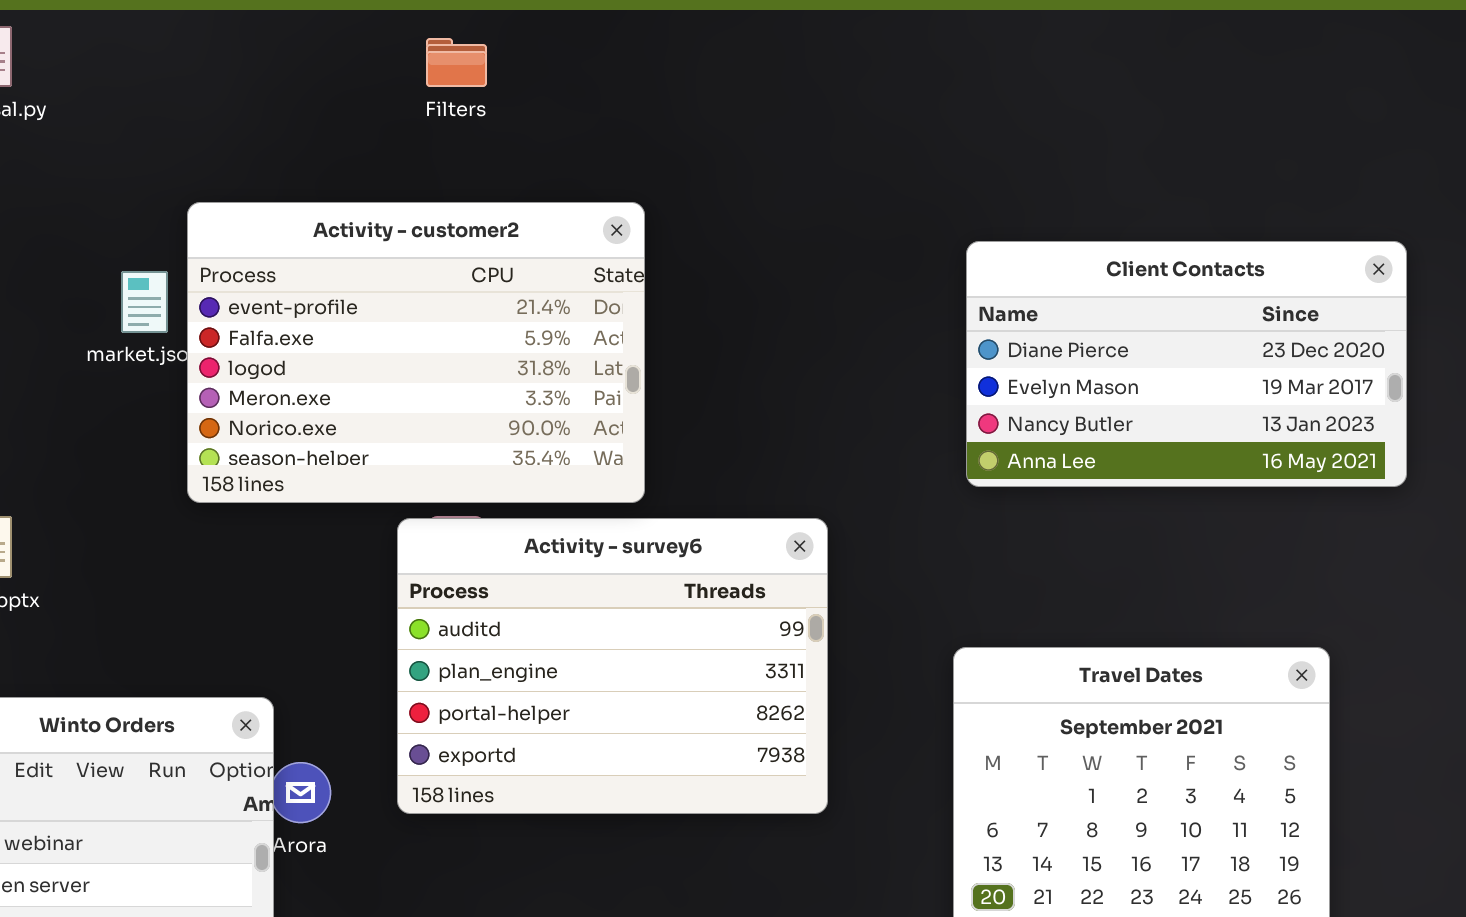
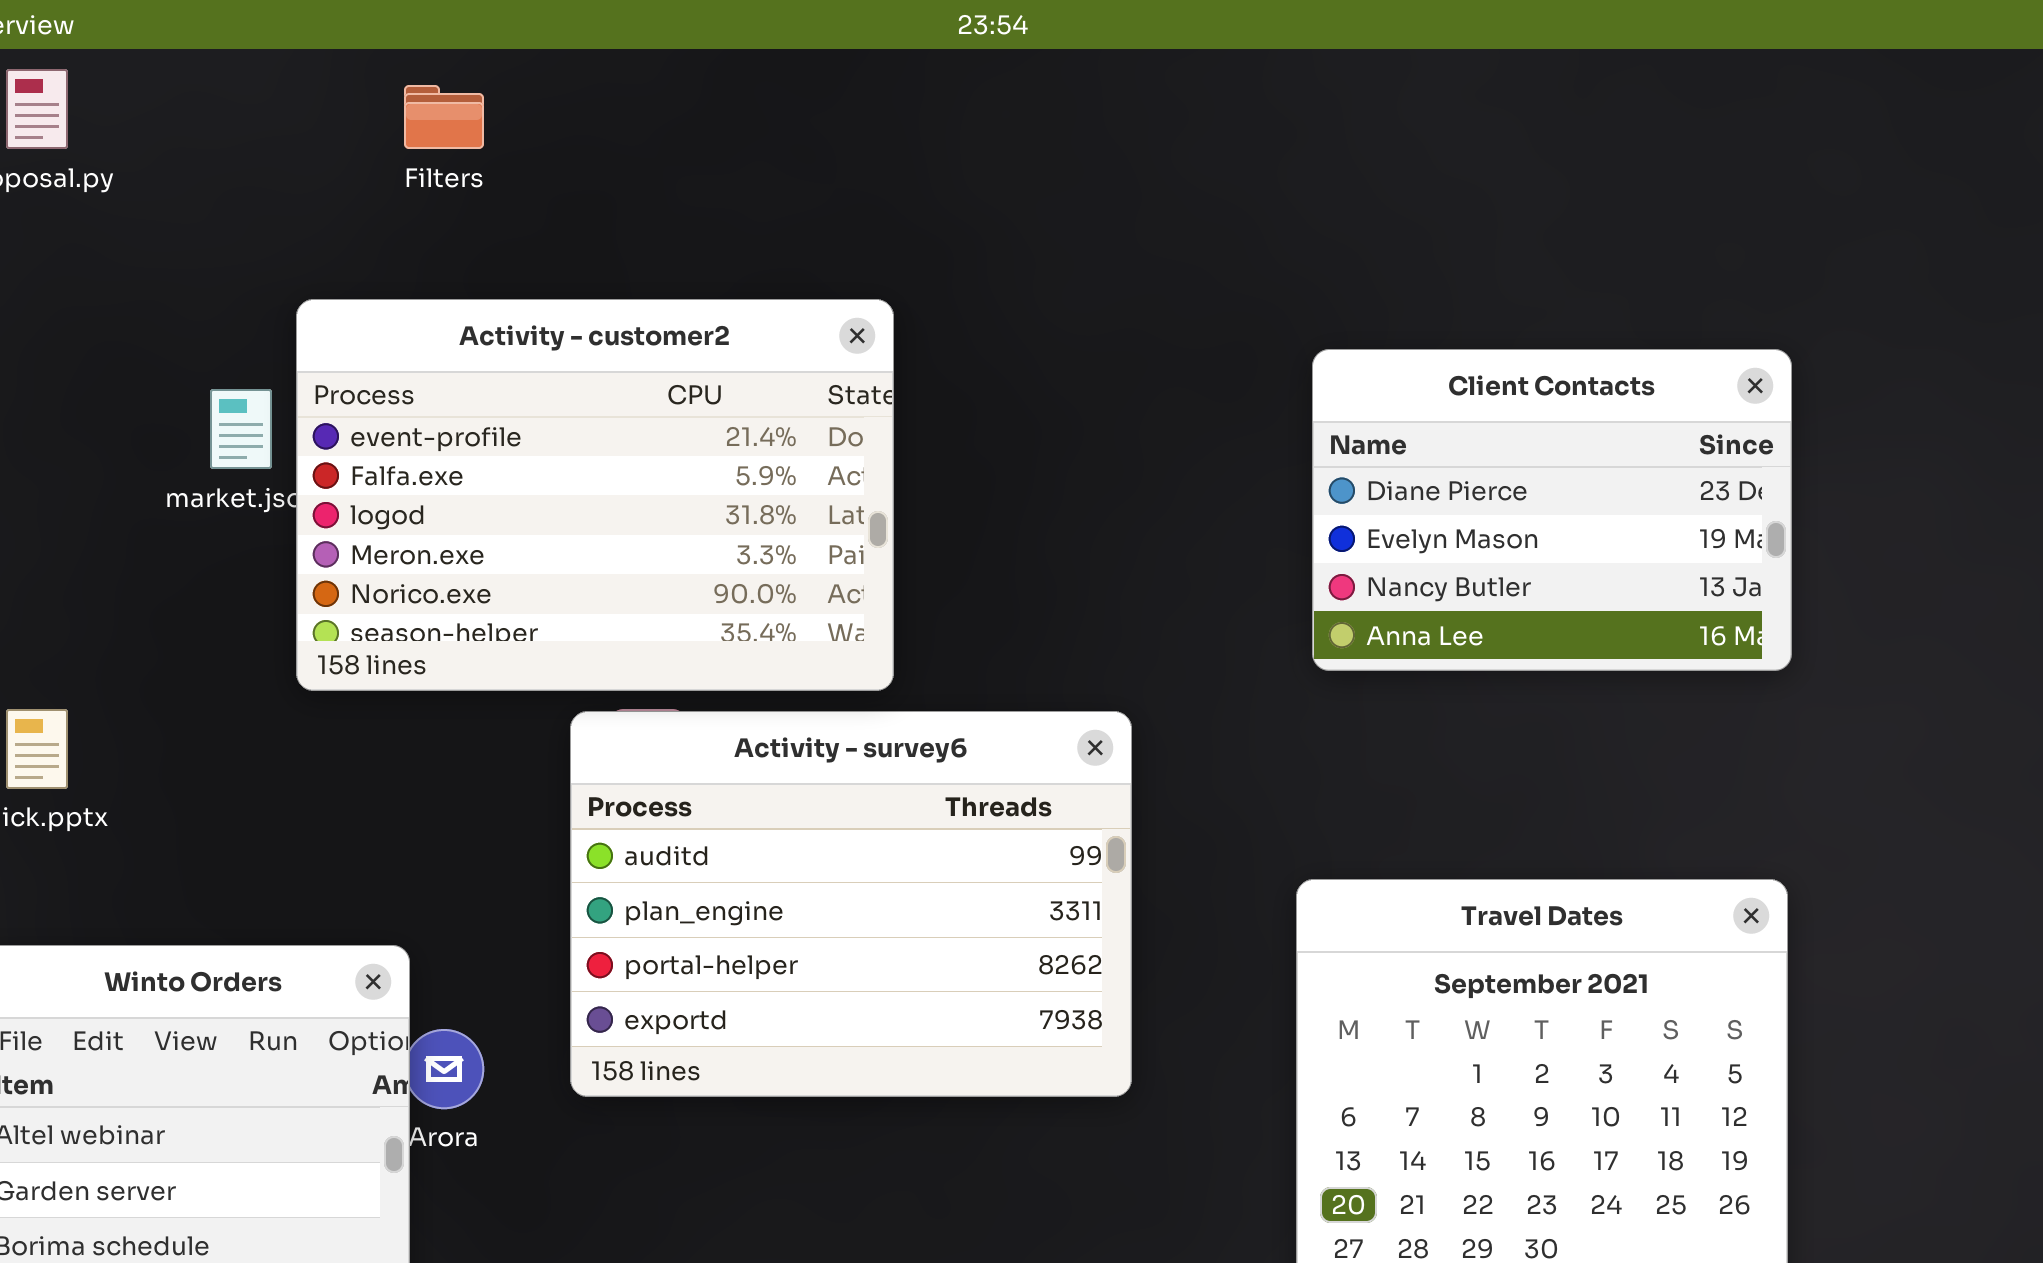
Filters: [426,38,487,87] -> [404,85,484,149], moved
Client Contacts: [966,241,1407,487] -> [1312,349,1792,671], resized

